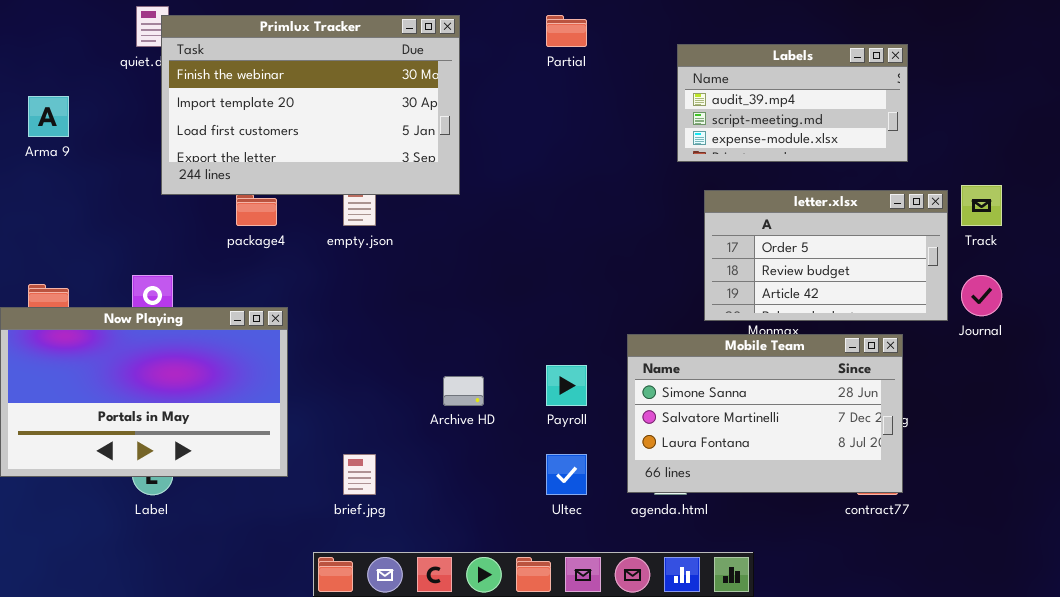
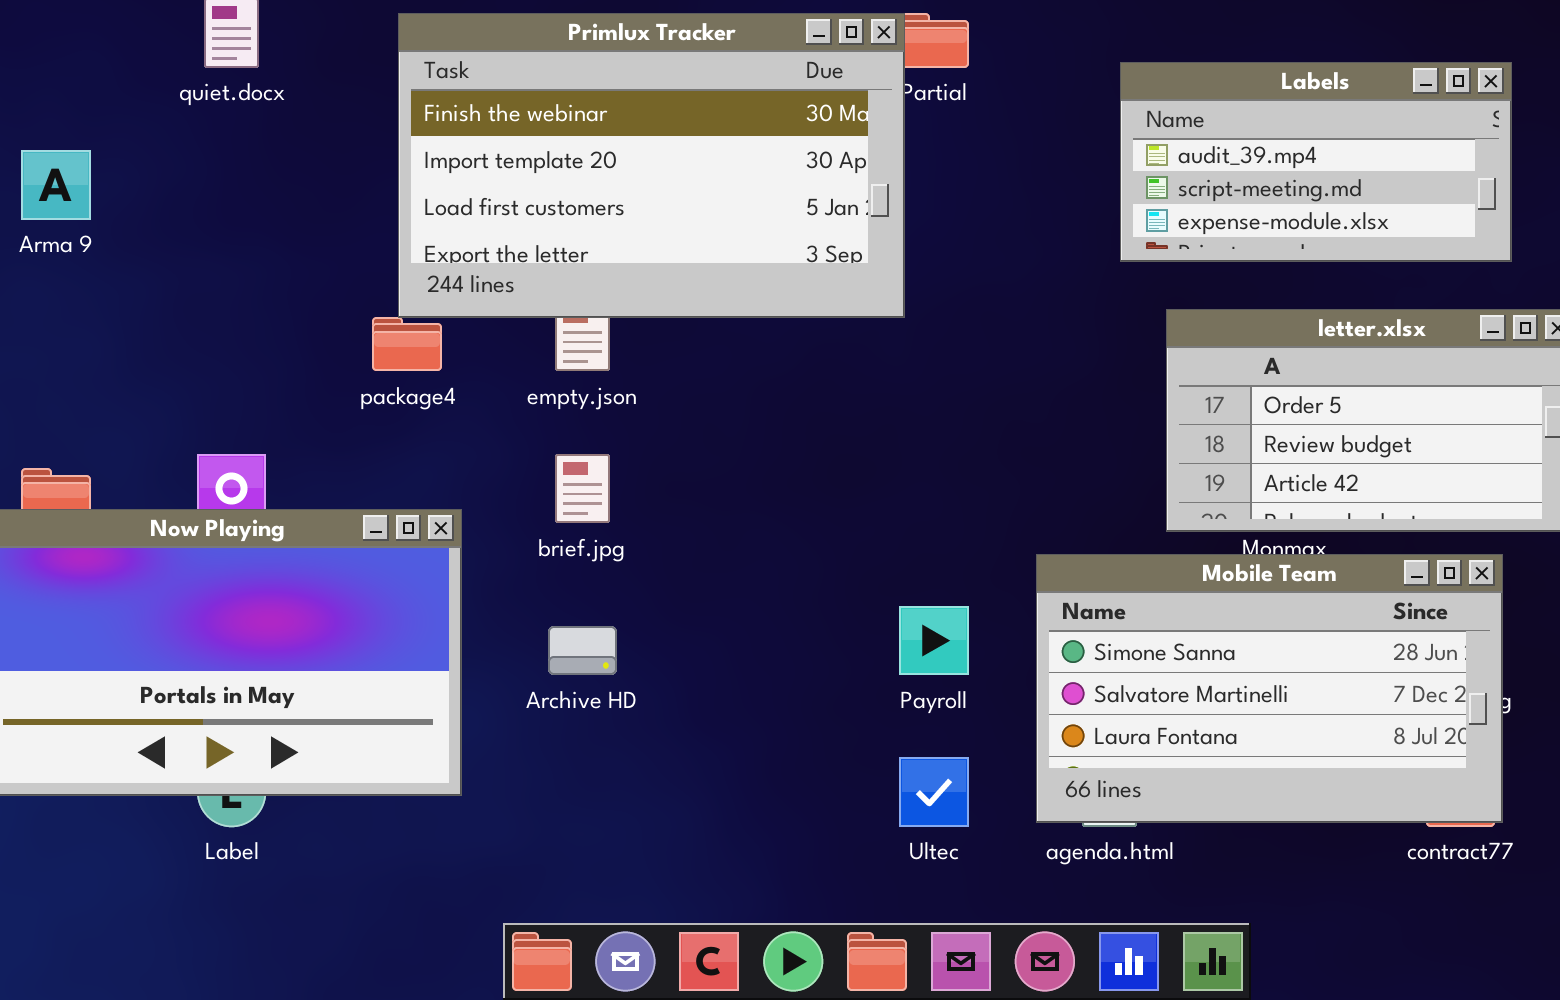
Primlux Tracker: [161,15,460,195] -> [398,13,905,318], moved
Archive HD: [443,376,484,406] -> [548,626,617,675], moved
brief.jpg: [343,454,376,495] -> [555,454,610,523], moved

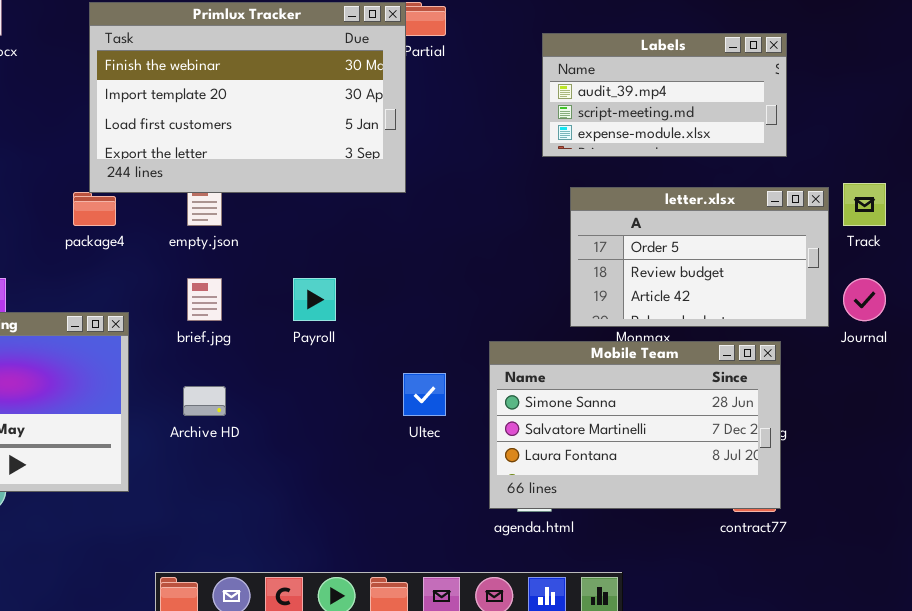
Payroll: [899,606,969,675] -> [293,278,336,321], moved
Ultec: [899,757,969,827] -> [403,373,446,416], moved

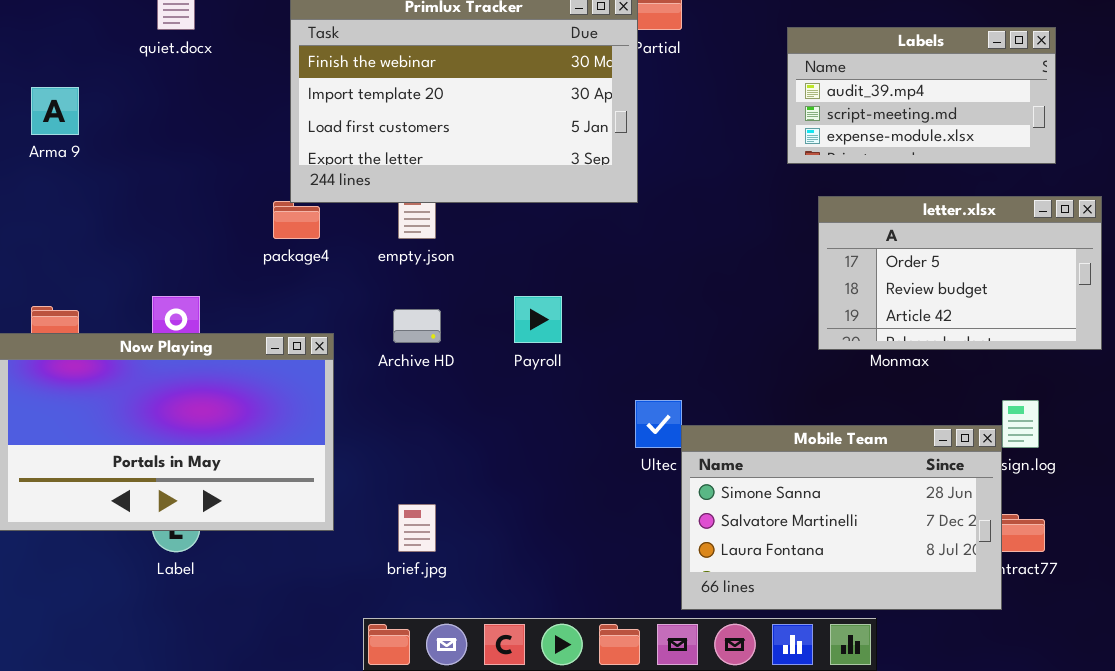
brief.jpg: [187,278,222,321] -> [398,504,436,552], moved
Mobile Team: [489,341,781,509] -> [681,425,1002,610], moved
Archive HD: [183,386,226,416] -> [393,309,441,343], moved

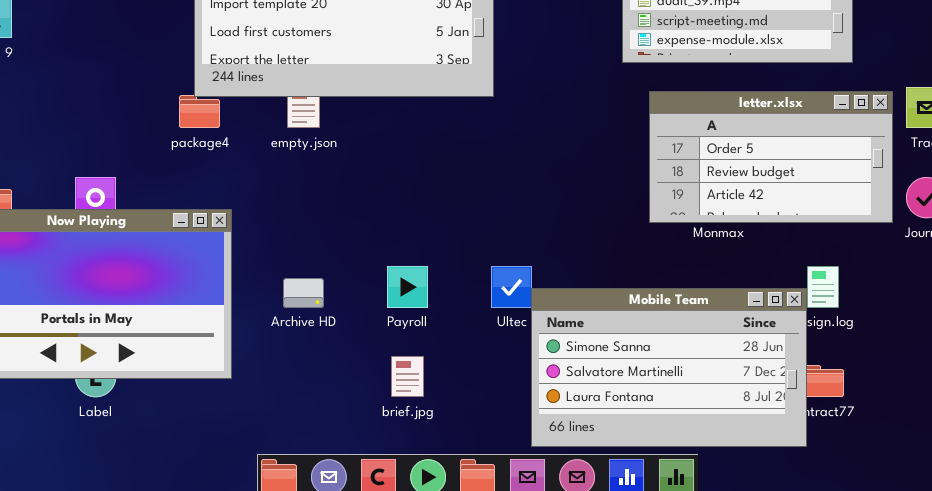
Payroll: [514,296,562,343] -> [387,266,428,308], moved
Archive HD: [393,309,441,343] -> [283,278,324,308], moved
brief.jpg: [398,504,436,552] -> [391,356,424,397], moved

